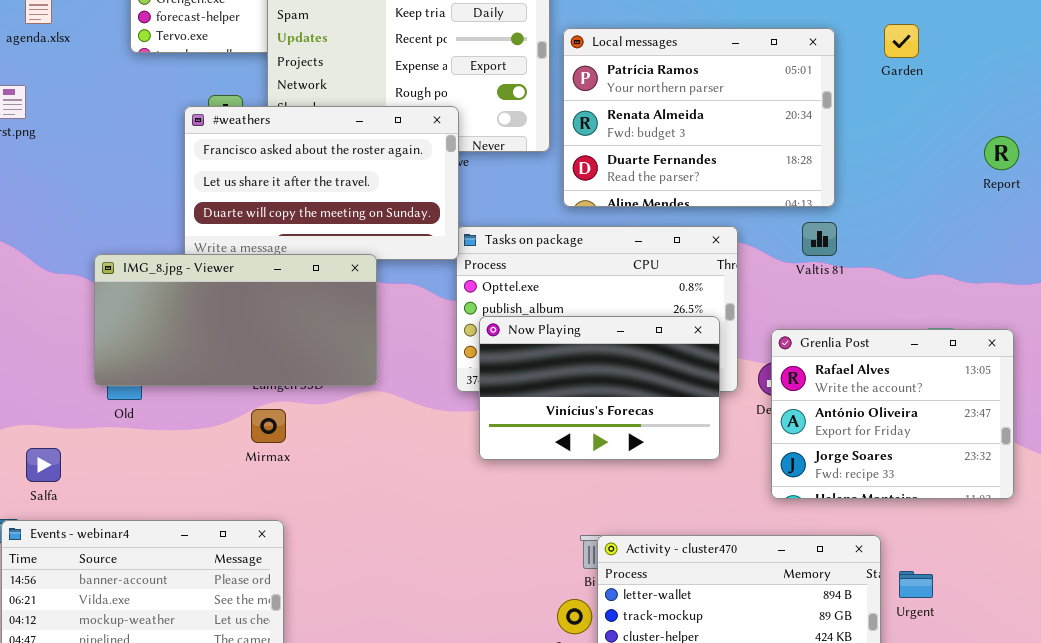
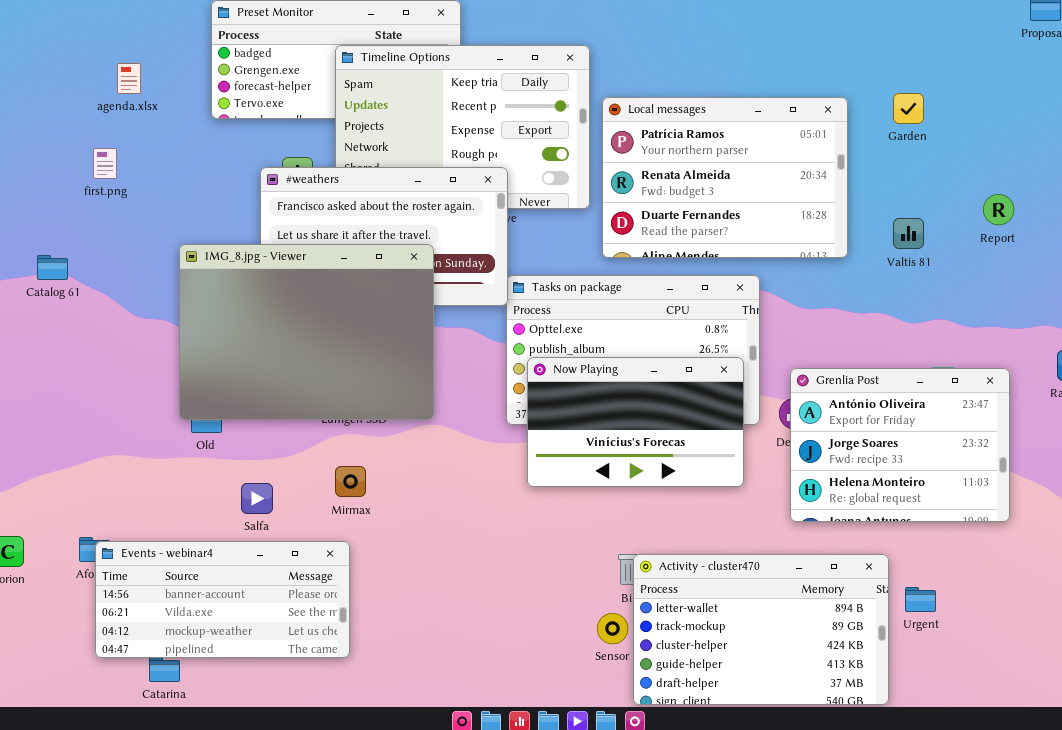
Valtis 81: [802,222,837,256] -> [893,218,924,249], moved
IMG_8.jpg - Viewer: [94,254,377,386] -> [179,244,434,420], resized
Grenlia Post: [771,329,1014,499] -> [790,368,1010,522], scrolled down 1 row
Mirmax: [251,409,286,443] -> [335,466,366,497], moved
Salfa: [26,448,61,482] -> [241,483,273,514], moved

